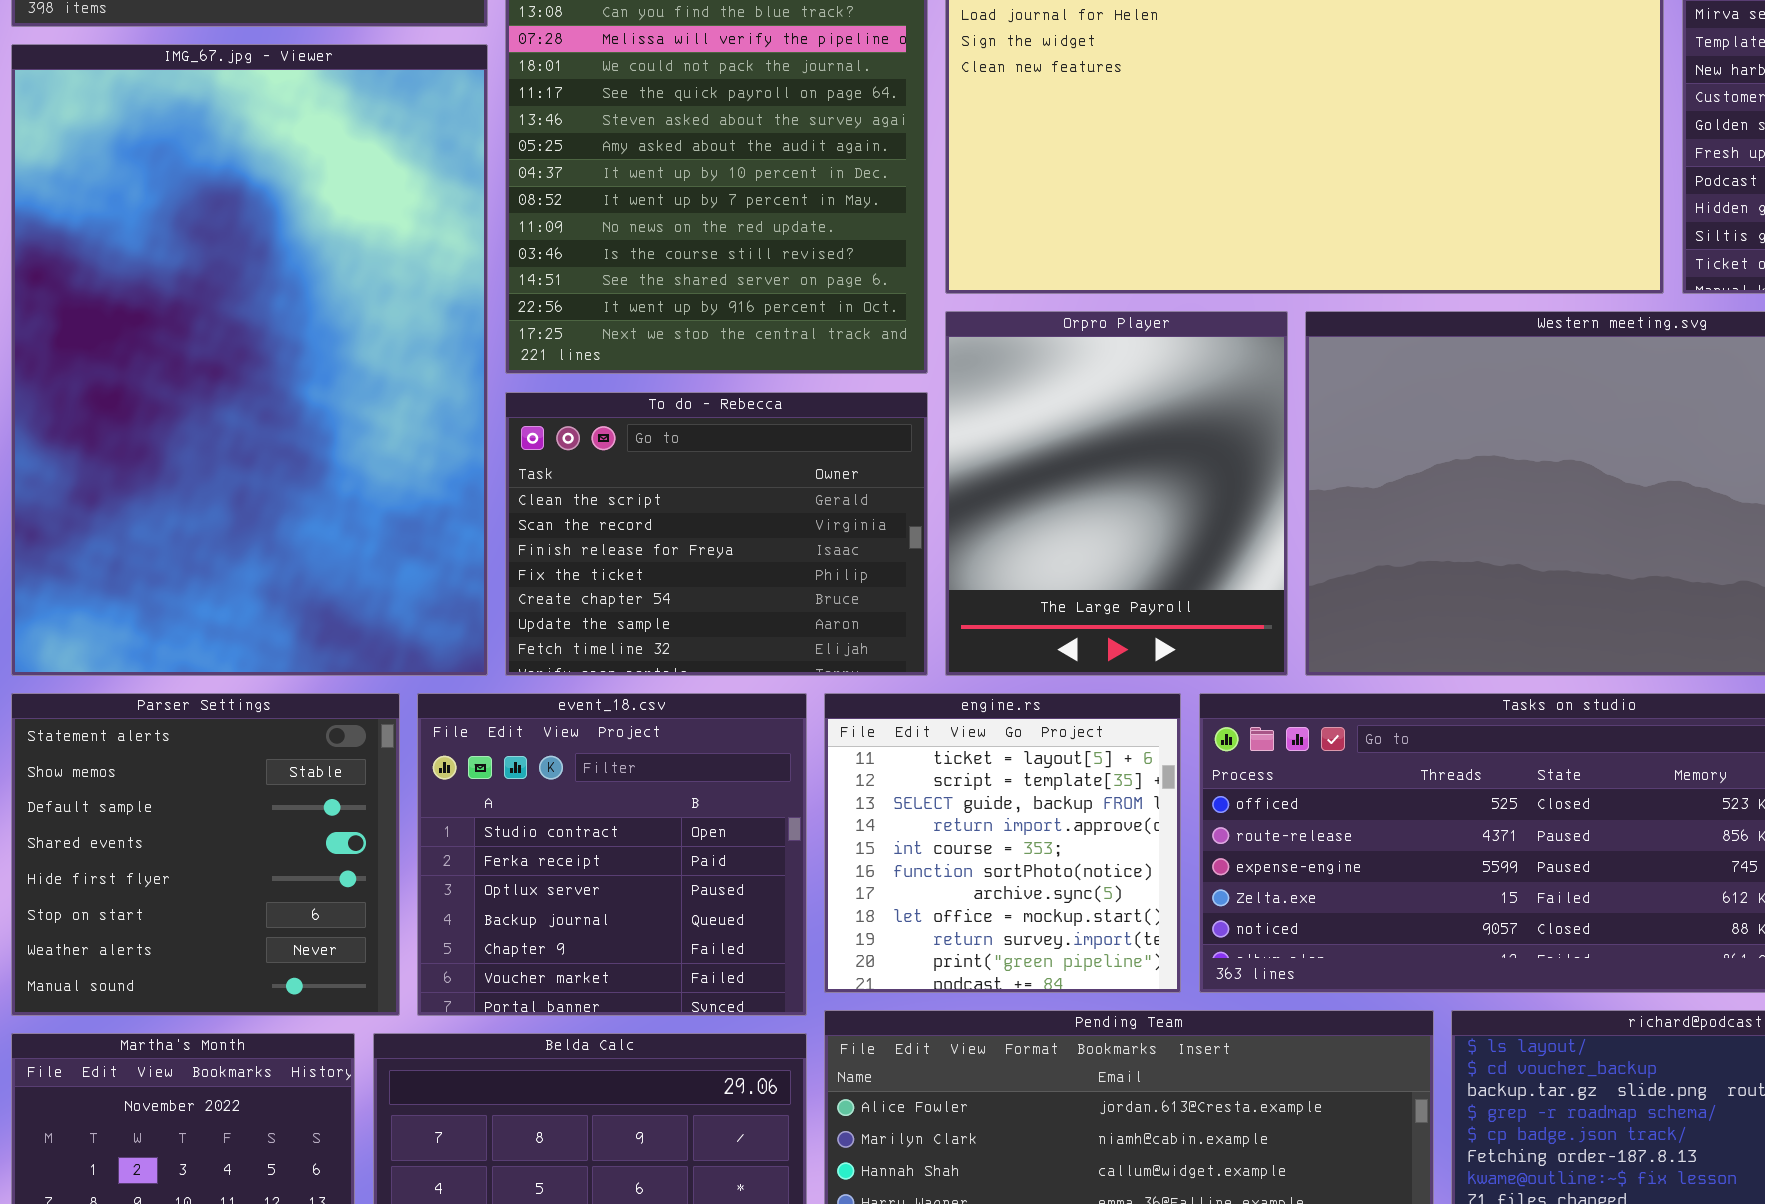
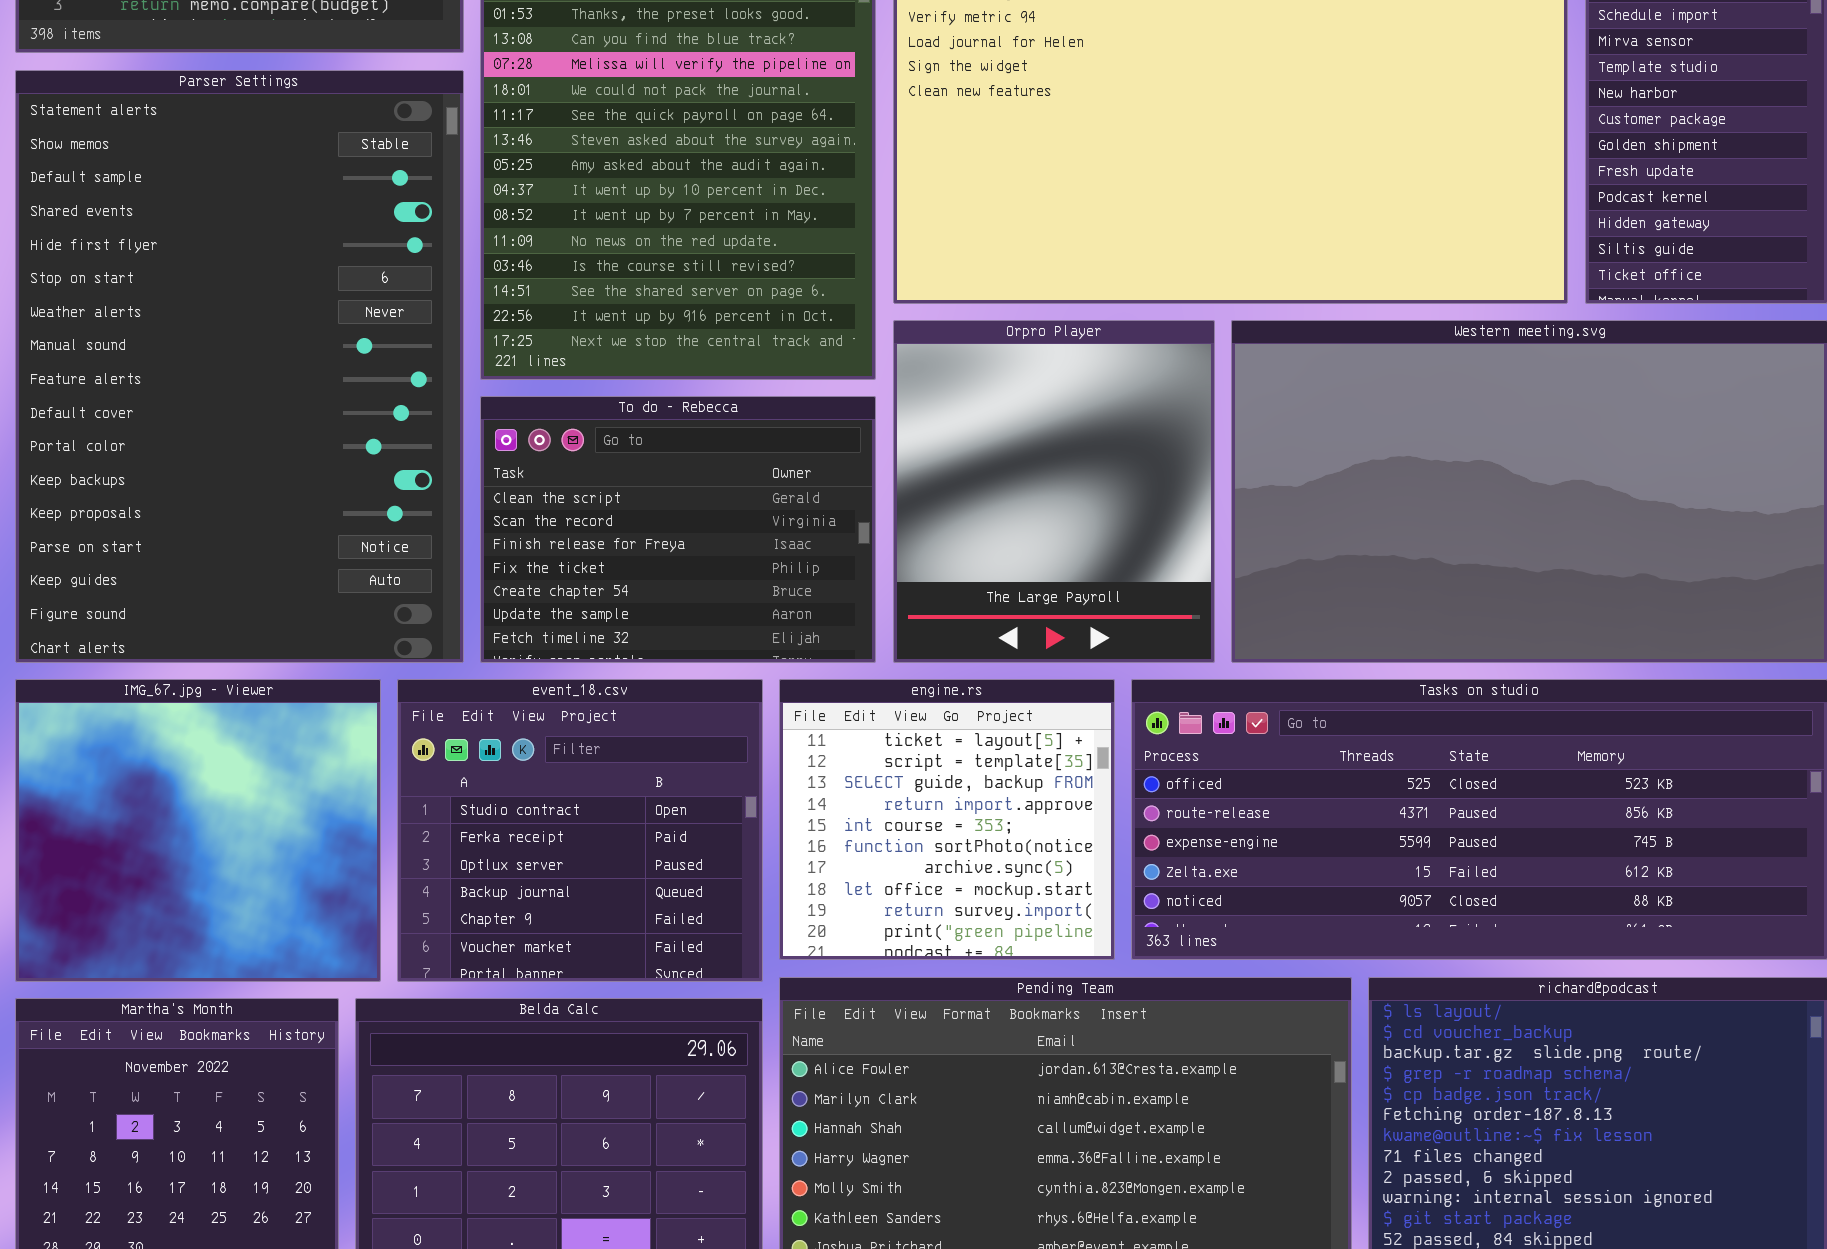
IMG_67.jpg - Viewer: [11,44,488,676] -> [15,679,381,982], moved, resized
Parser Settings: [11,693,400,1016] -> [15,70,464,663], moved, resized

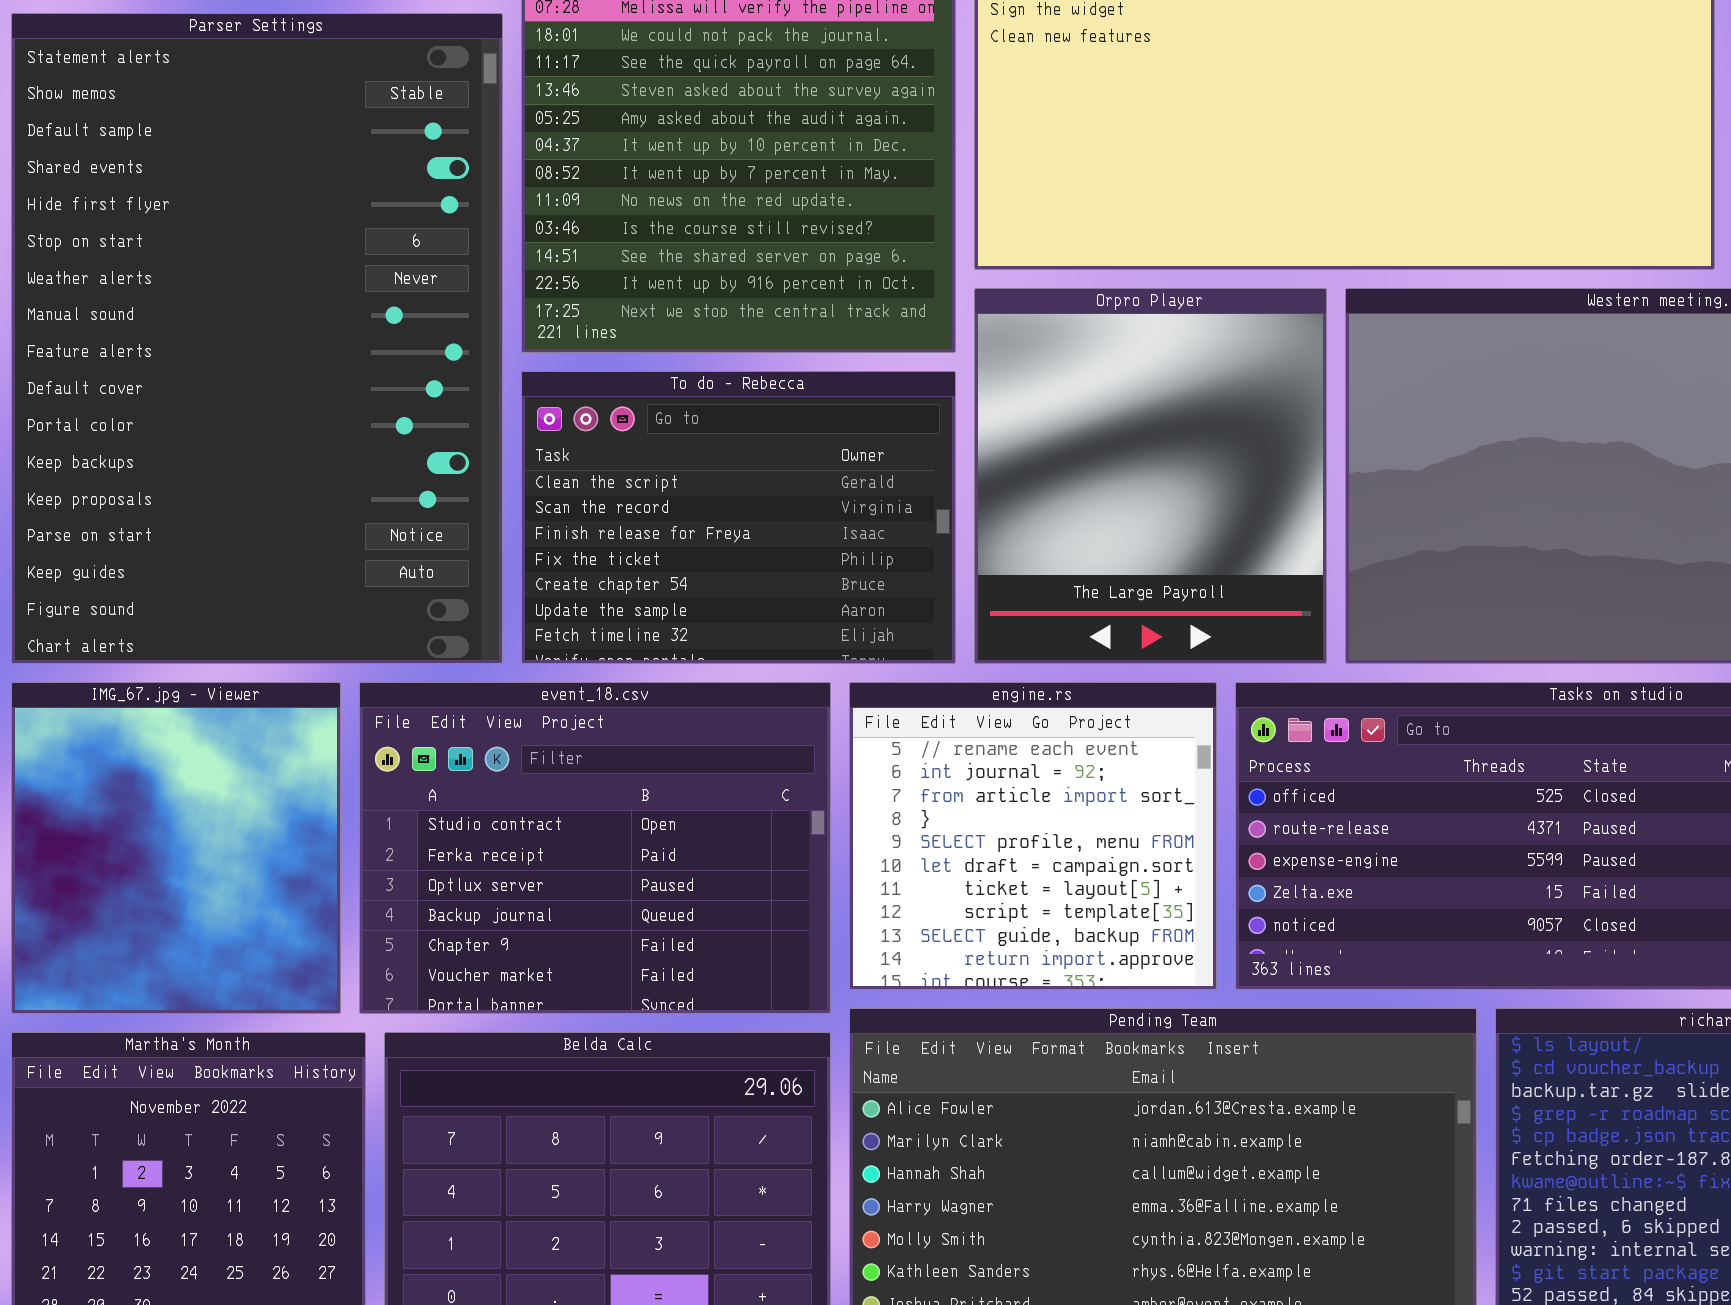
IMG_67.jpg - Viewer: [15,679,381,982] -> [11,682,341,1014], resized
event_18.csv: [397,679,763,982] -> [359,682,831,1014], resized
engine.rs: [779,679,1115,960] -> [849,682,1217,990], scrolled up 6 rows

